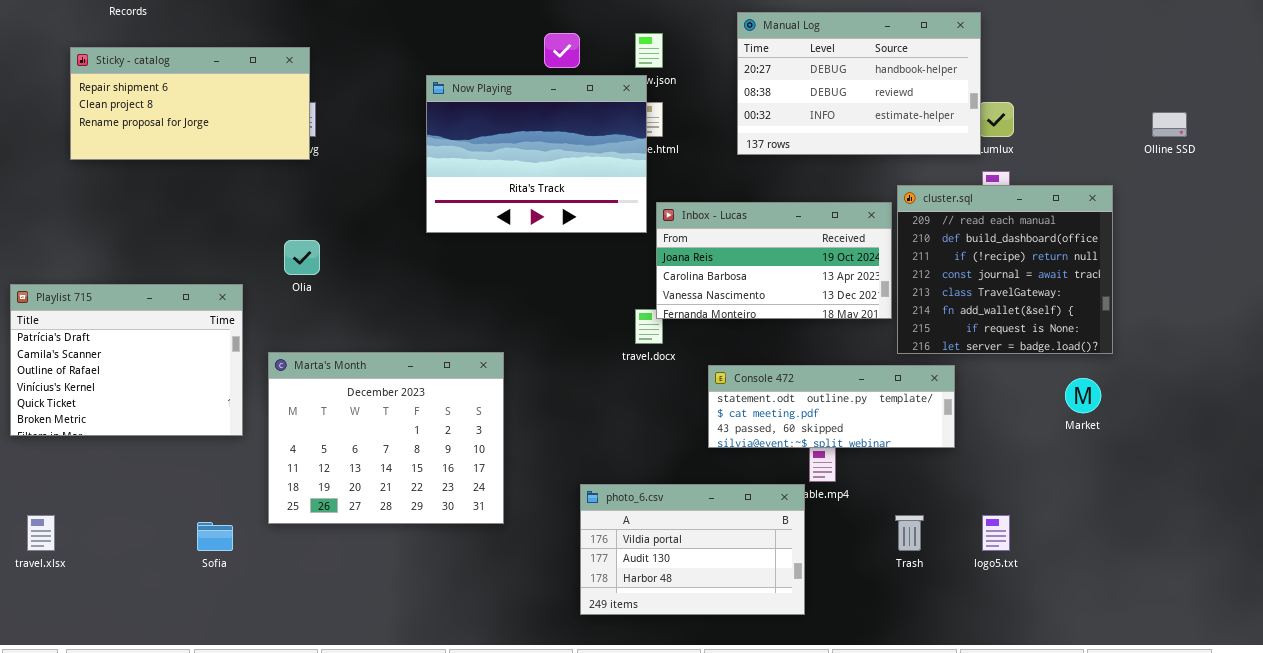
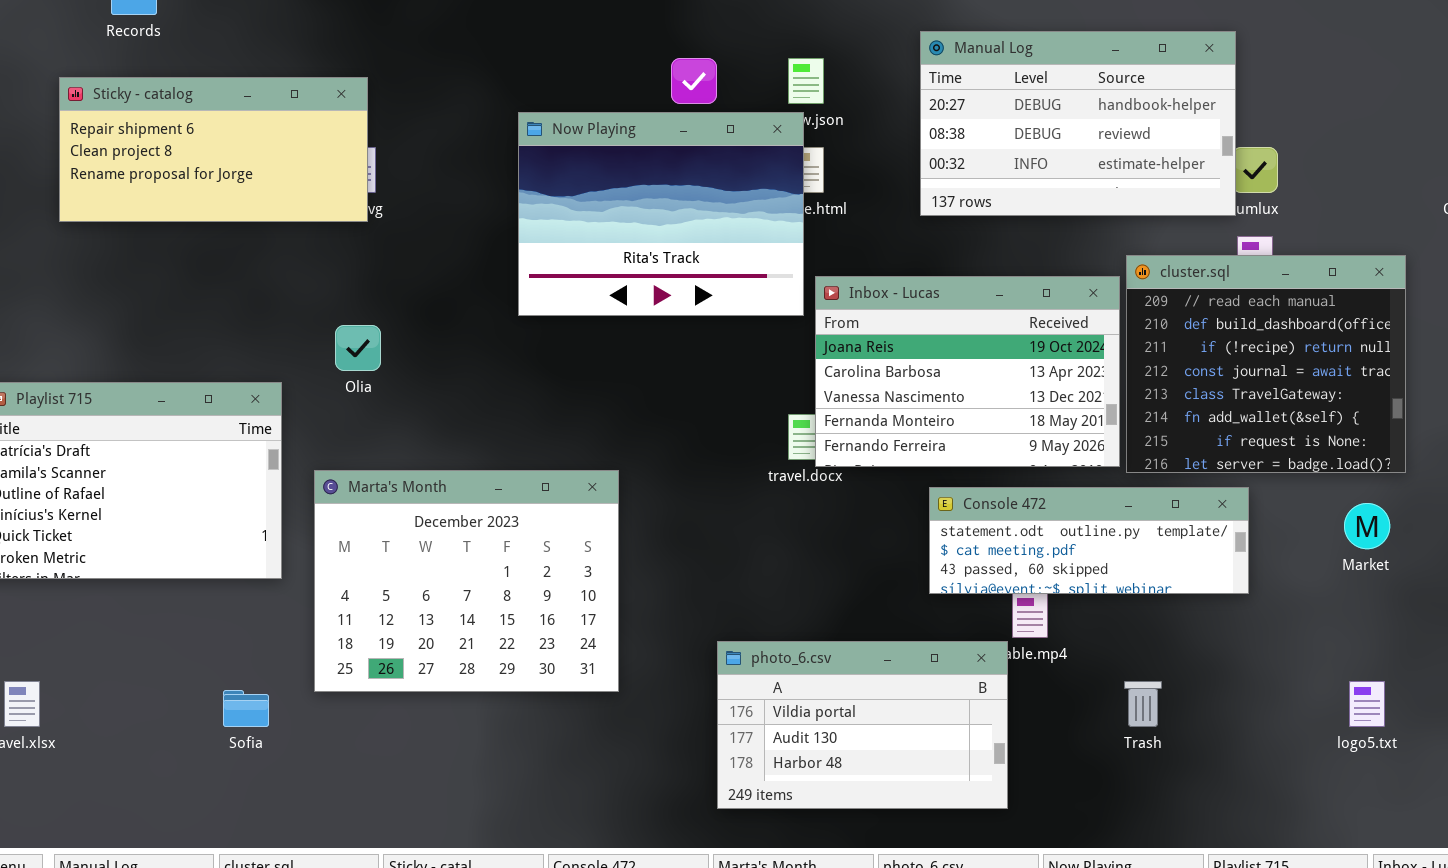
Inbox - Lucas: [656,202,892,319] -> [815,276,1120,467], resized
Console 472: [708,365,955,448] -> [929,487,1249,594], moved
logo5.txt: [982,515,1010,551] -> [1349,681,1385,727], moved

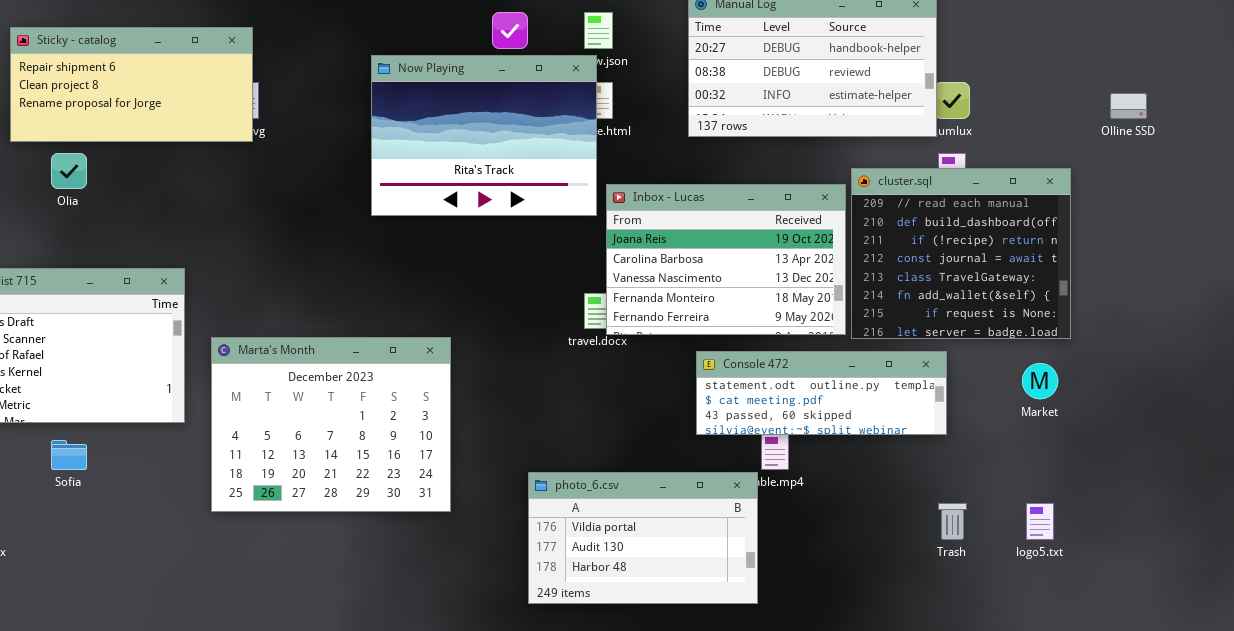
Olia: [335,325,381,371] -> [51,153,87,189], moved
Trash: [1124,681,1162,727] -> [938,503,967,540], moved
Sofia: [223,690,269,727] -> [51,440,87,470], moved

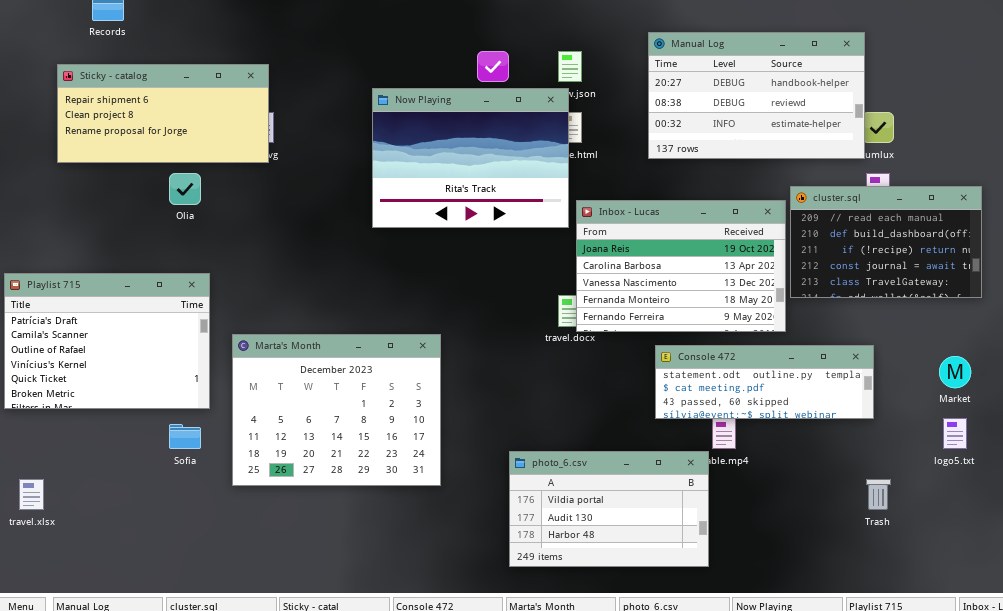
Olia: [51,153,87,189] -> [169,173,201,205], moved
cluster.sql: [851,168,1071,339] -> [790,186,982,298], resized
Sofia: [51,440,87,470] -> [169,424,201,449], moved
logo5.txt: [1026,503,1054,540] -> [943,418,967,449], moved

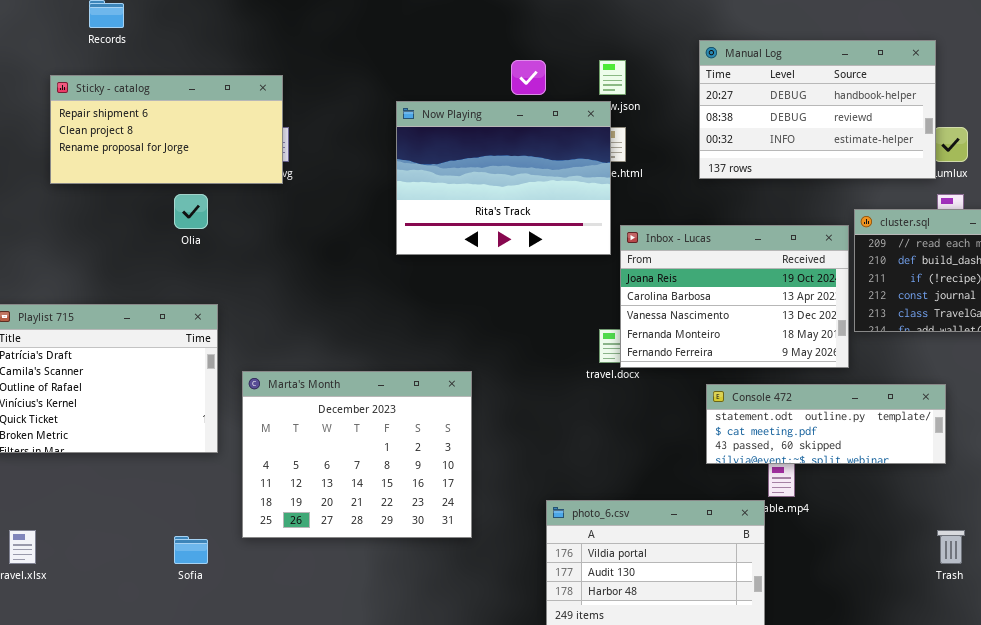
Sofia: [169,424,201,449] -> [174,536,208,564], moved

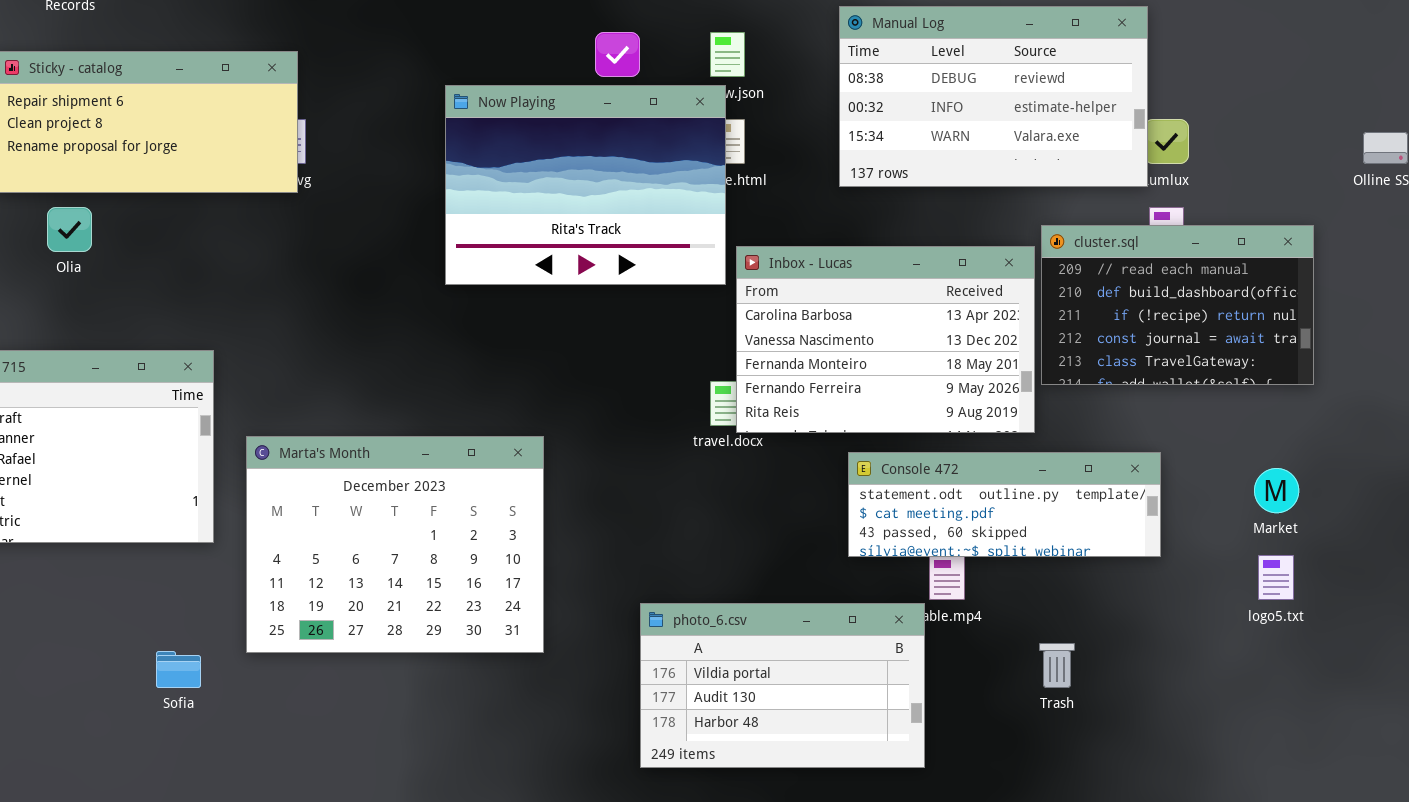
Manual Log: [699,40,936,179] -> [839,6,1148,187], scrolled down 1 row
Olia: [174,194,208,229] -> [47,207,92,252], moved
Inbox - Lucas: [620,225,849,368] -> [736,246,1035,433], scrolled down 1 row
Trash: [937,530,965,564] -> [1039,643,1075,688], moved

